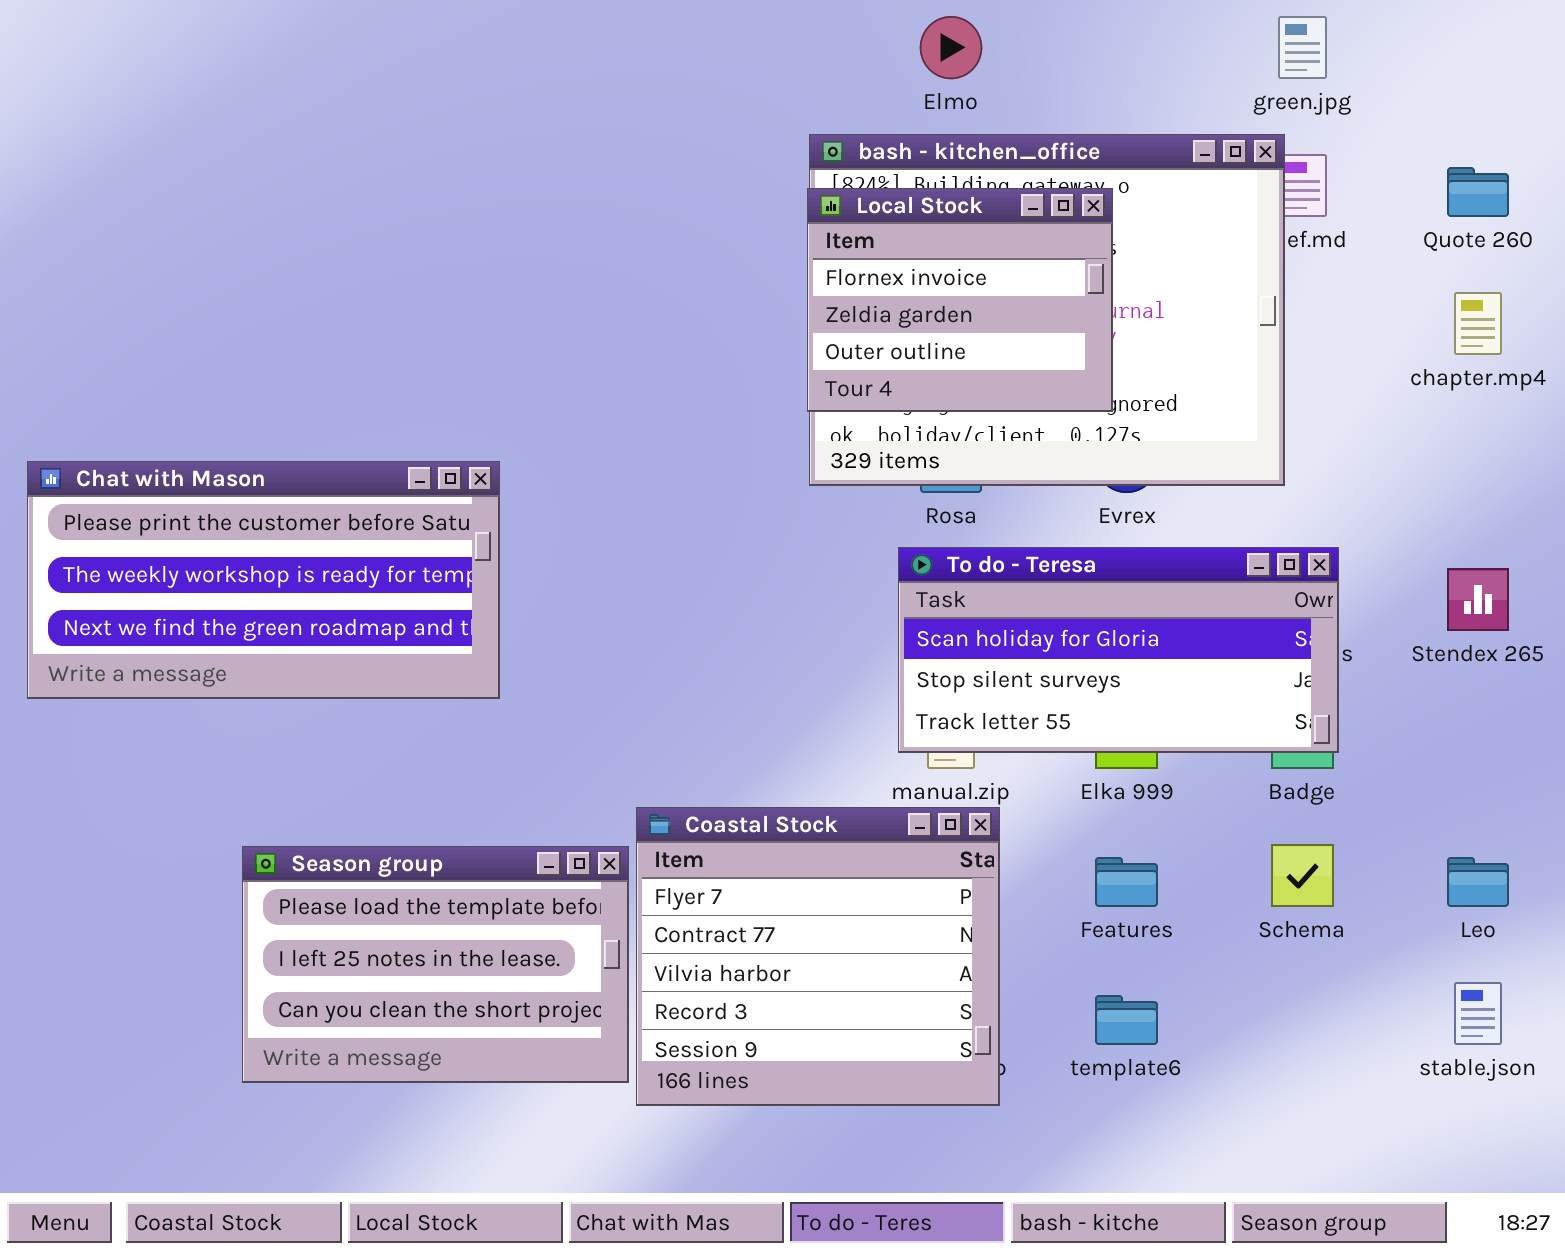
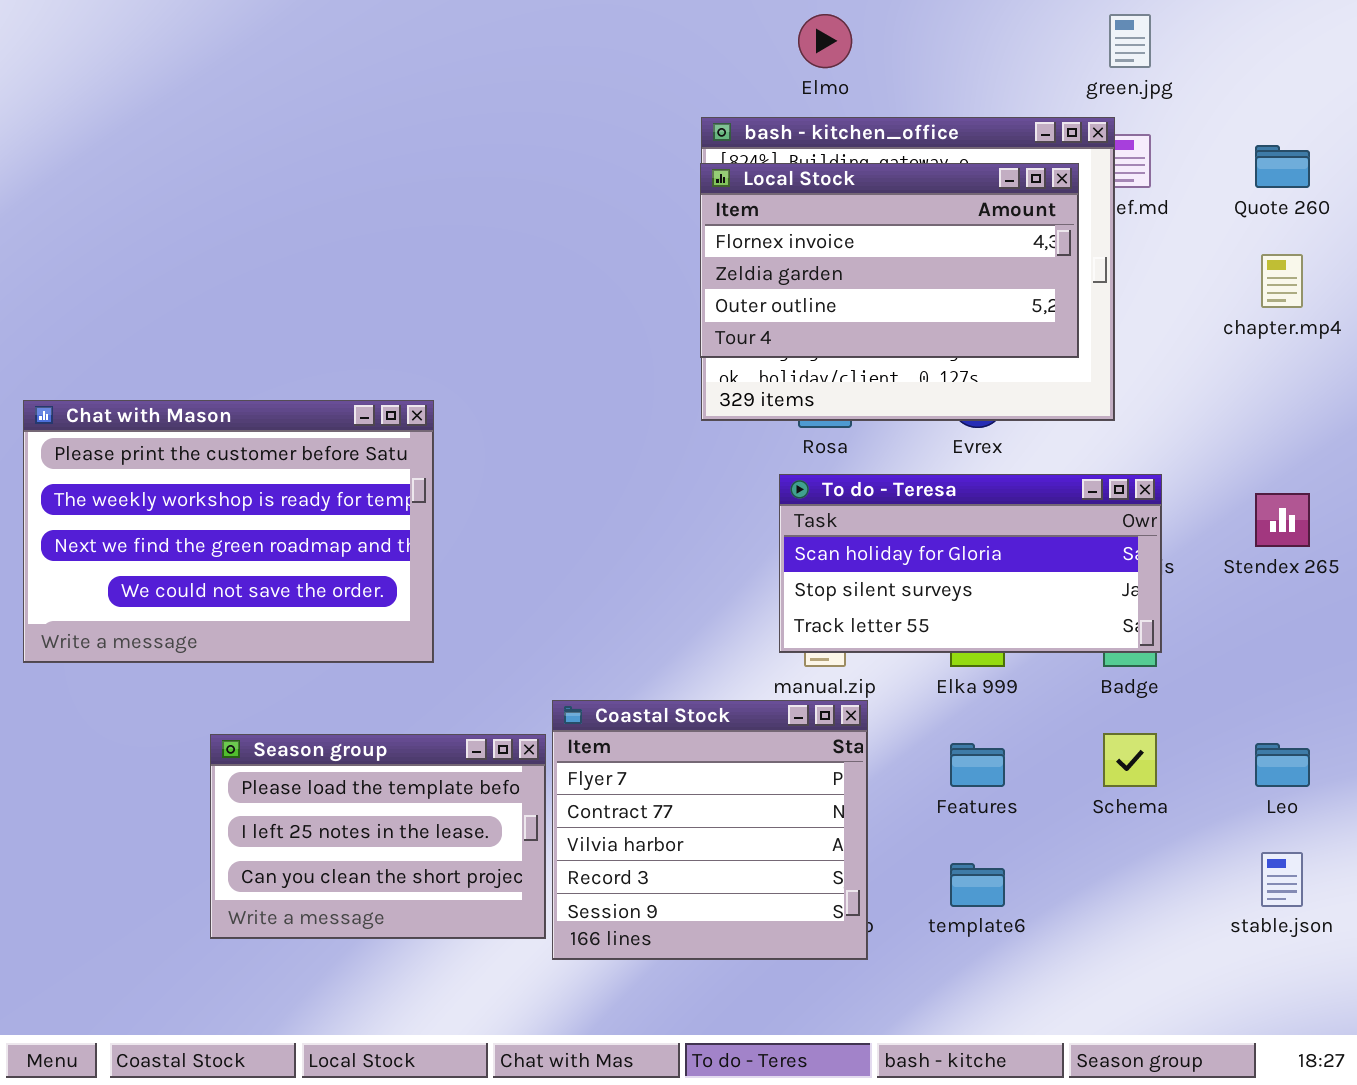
Local Stock: [807,188,1113,412] -> [700,163,1079,358], resized
Chat with Mason: [27,461,500,699] -> [23,400,434,663], resized

